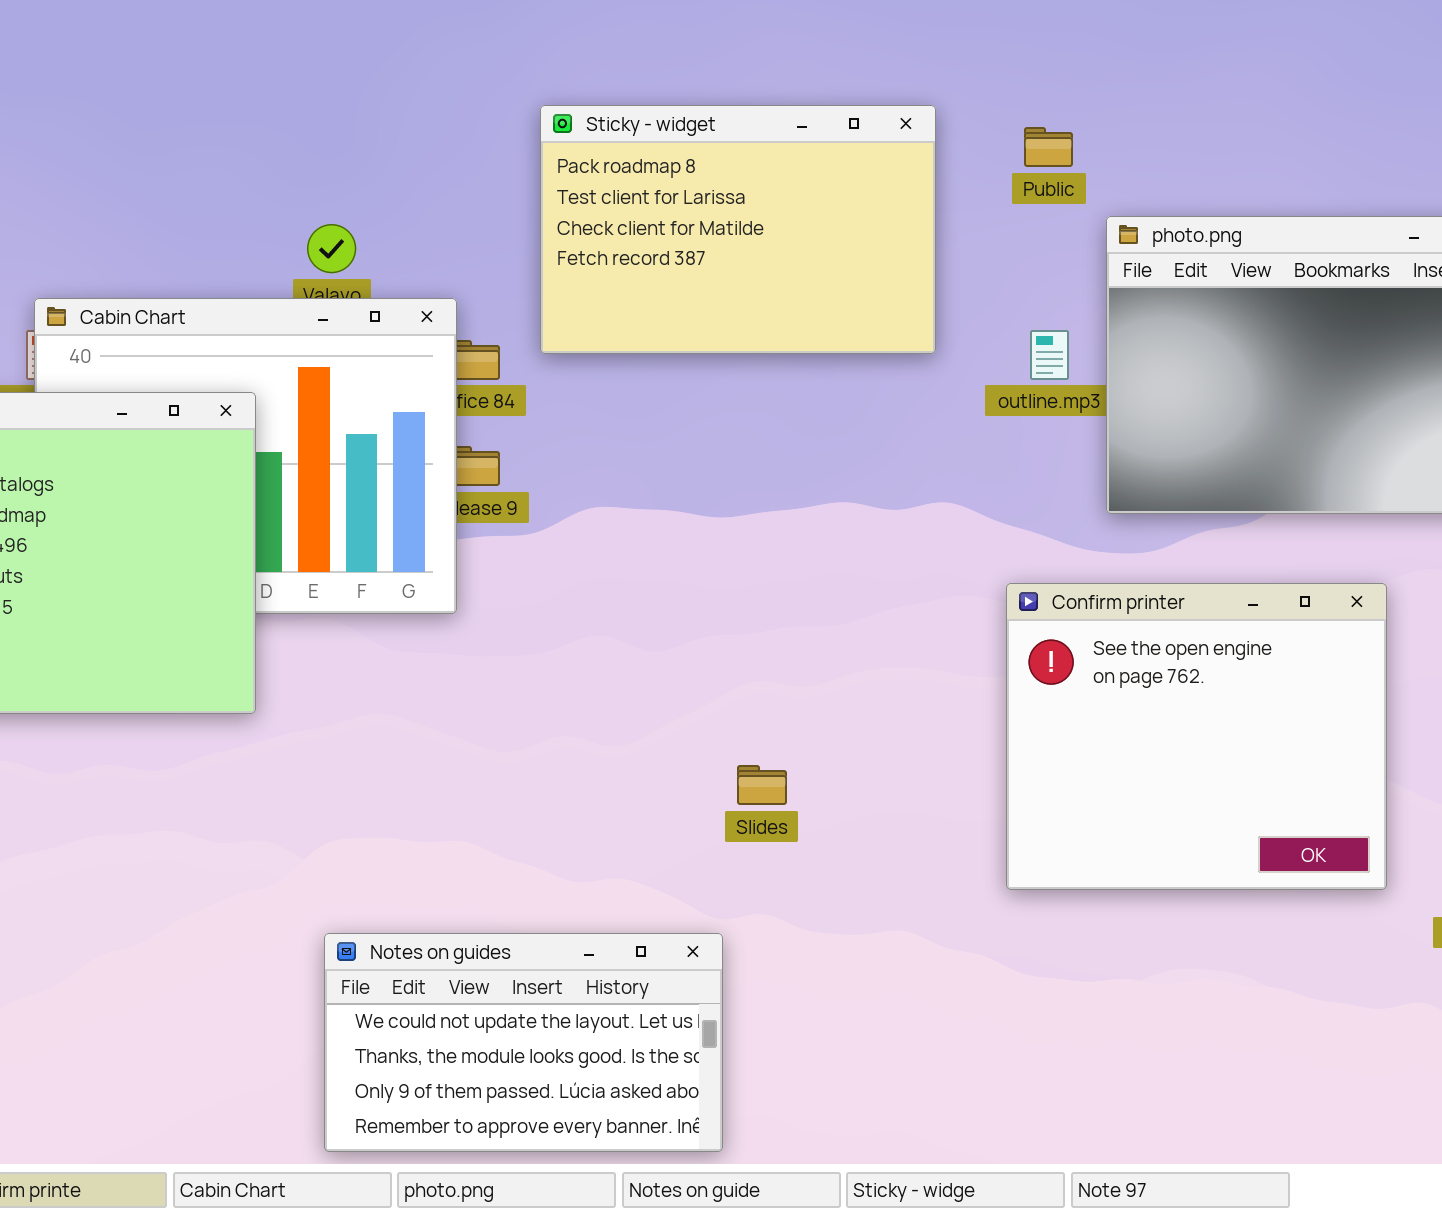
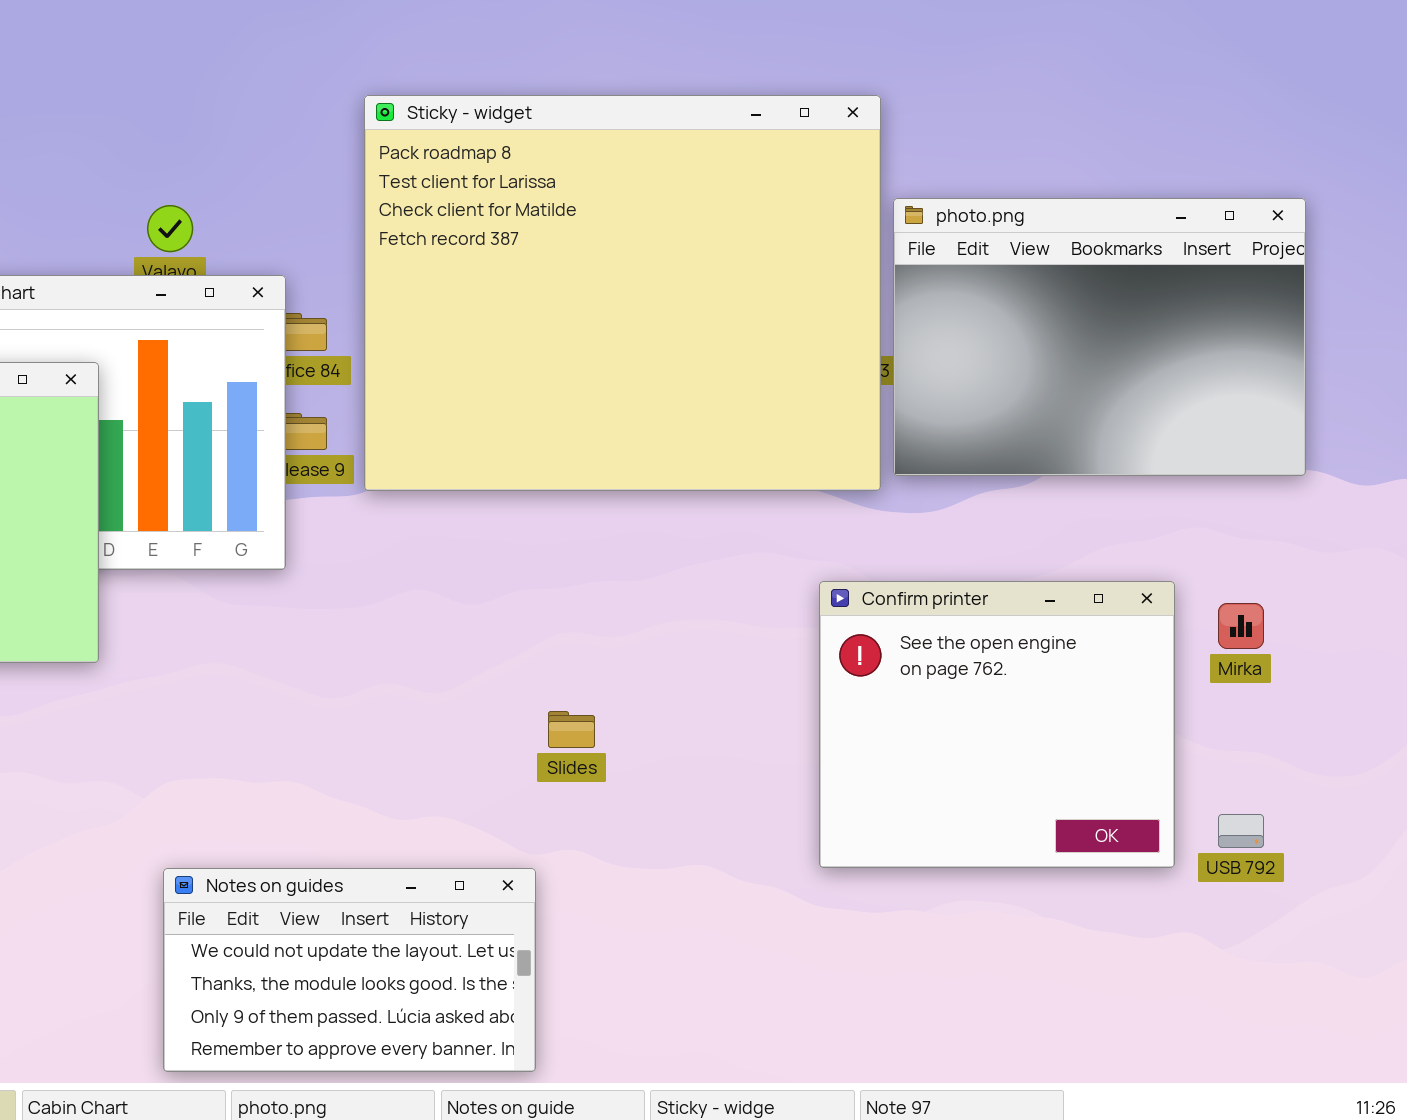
Sticky - widget: [540,105,936,354] -> [364,95,881,491], resized
Confirm printer: [1006,583,1387,890] -> [819,581,1175,868], moved

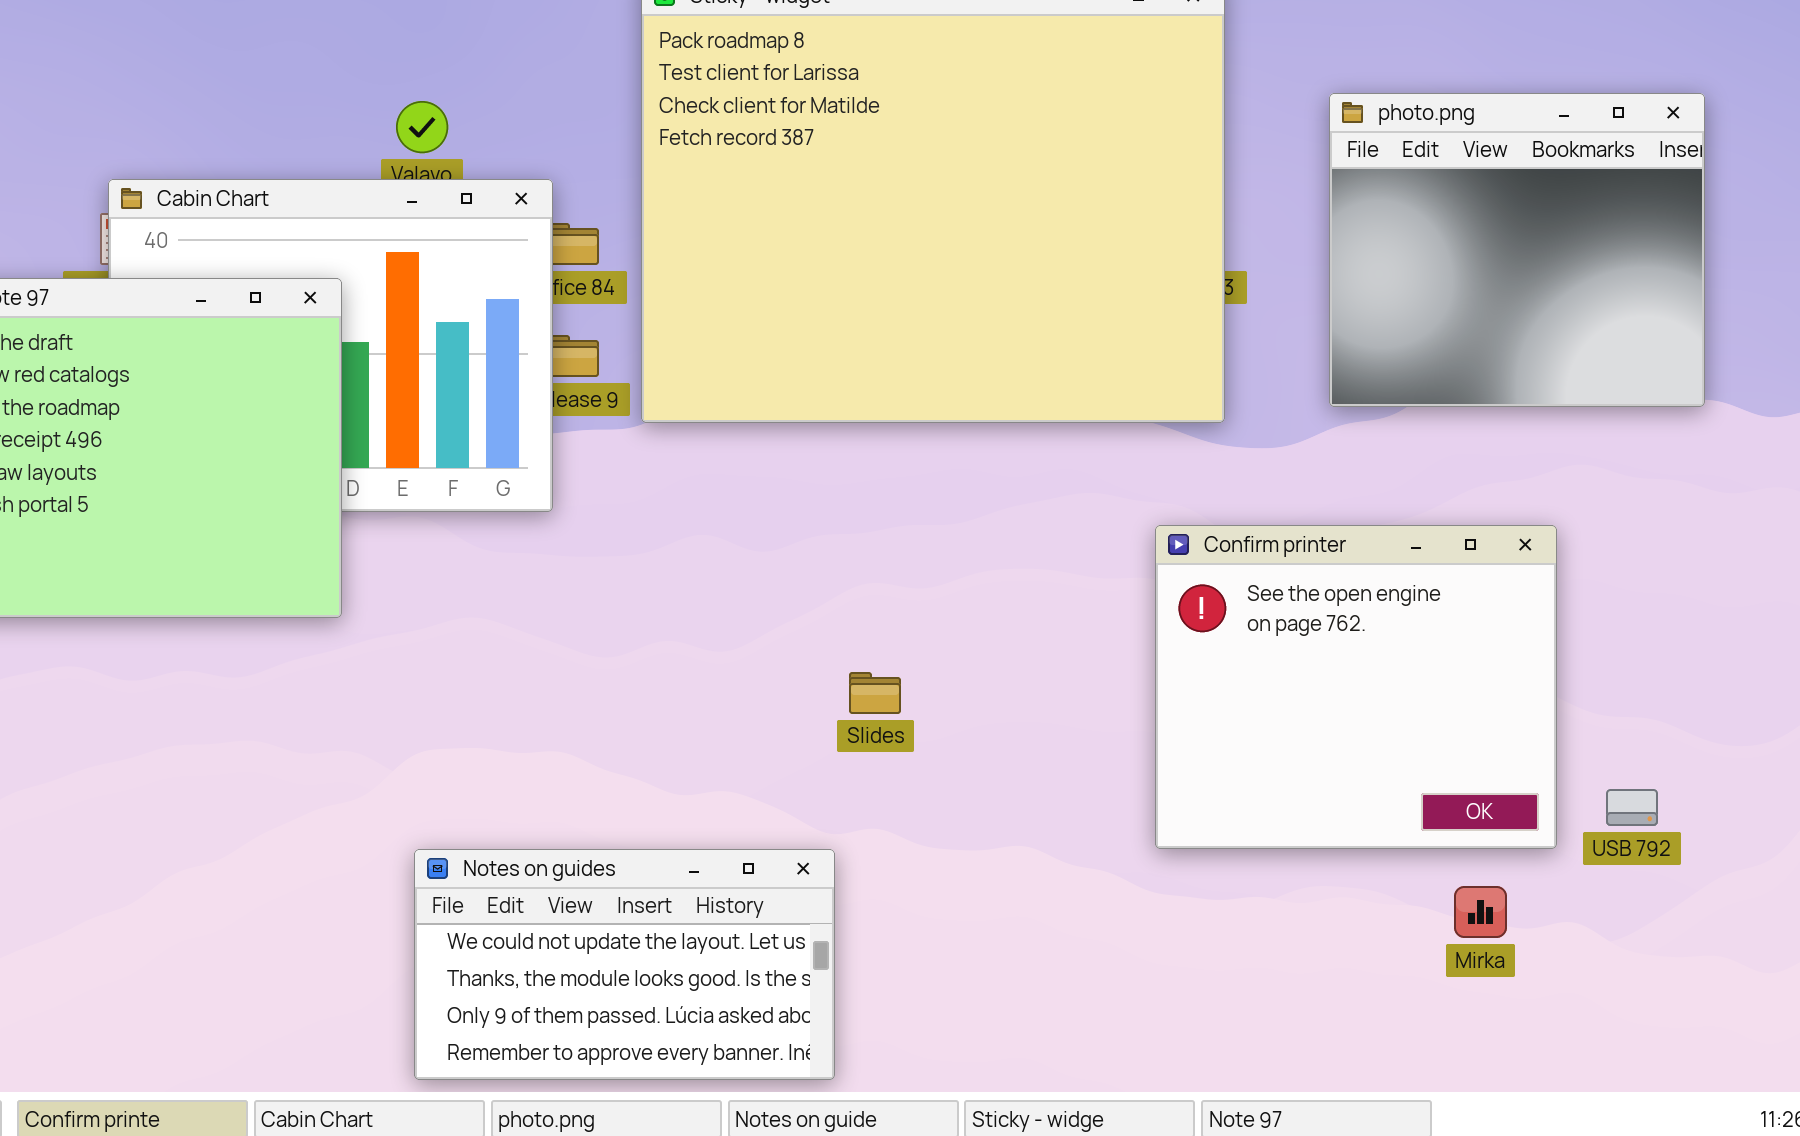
photo.png: [893,198,1306,476] -> [1329,93,1705,407], resized
Mirka: [1218,603,1264,649] -> [1454,886,1507,938], moved

